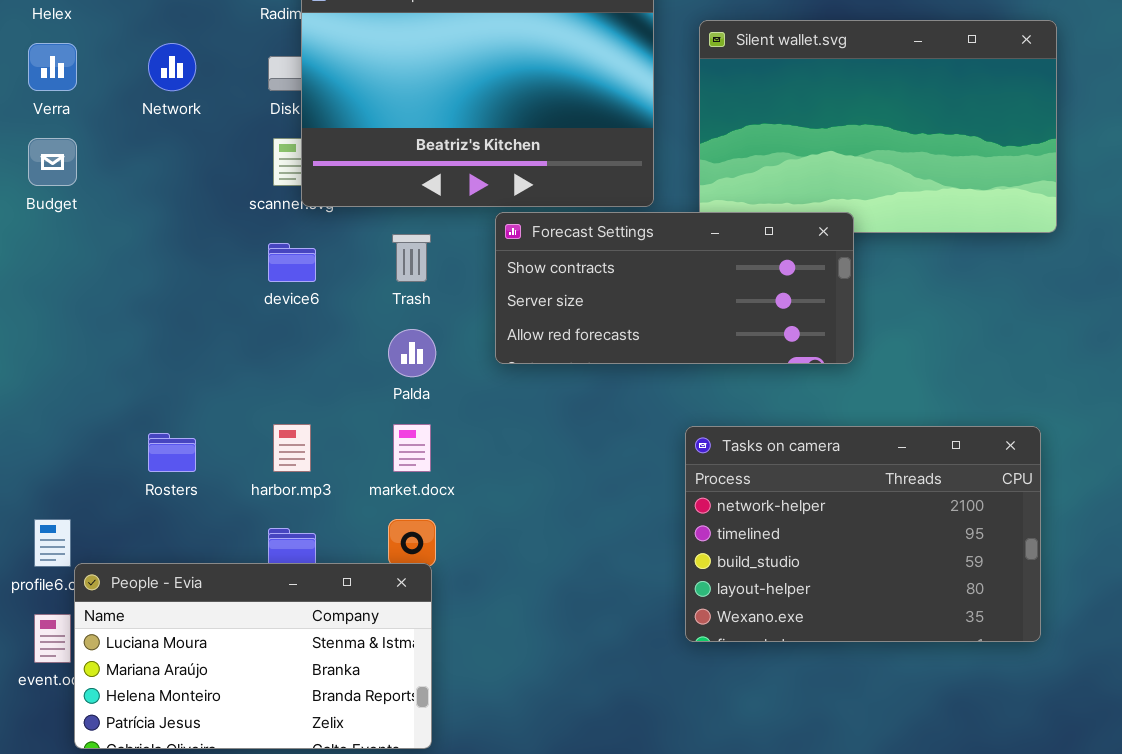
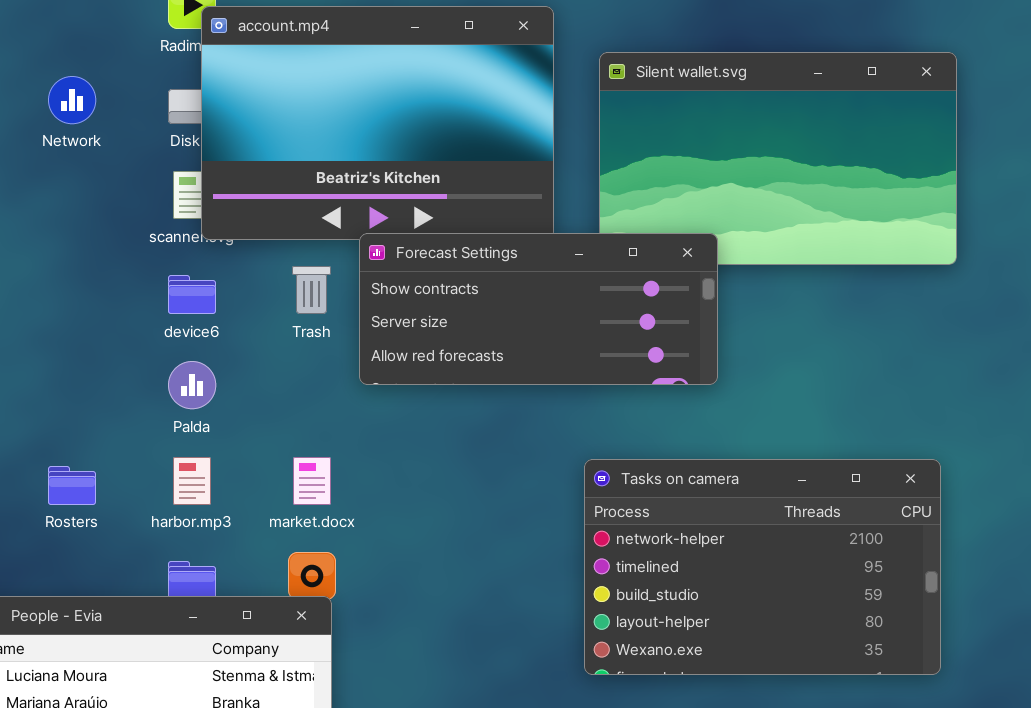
Forecast Settings: [495,212,854,364] -> [359,233,718,385], moved
Palda: [388,329,436,377] -> [168,361,216,409], moved

